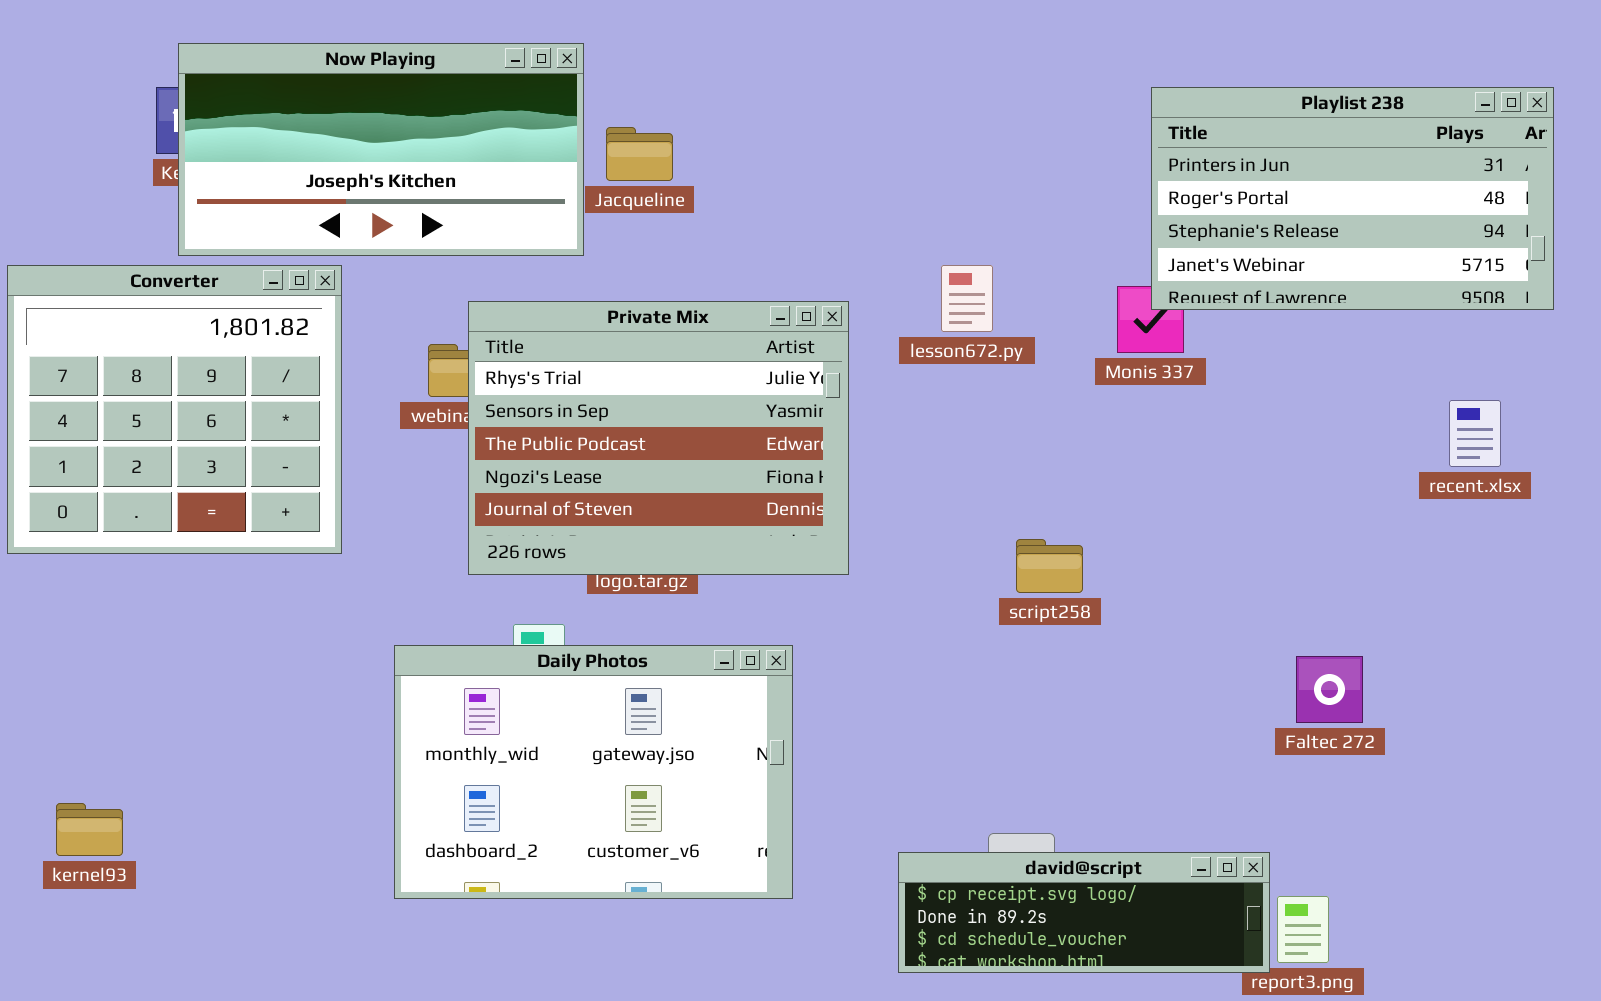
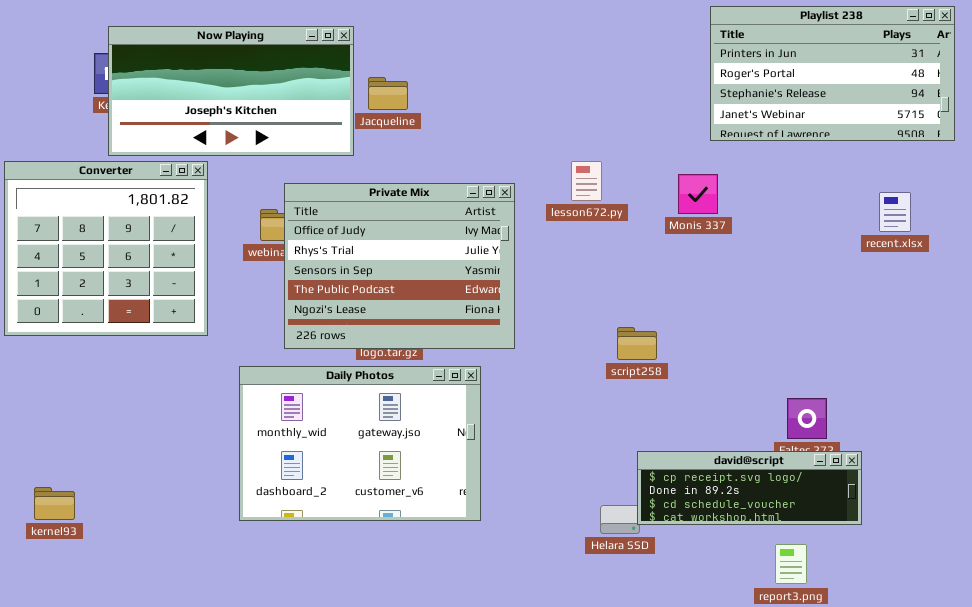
Playlist 238: [1151,87,1554,310] -> [710,6,955,141], moved
Private Mix: [468,301,849,575] -> [284,183,515,349], scrolled up 1 row
recent.xlsx: [1449,400,1501,467] -> [879,192,911,232], moved
Daily Photos: [394,645,793,899] -> [239,366,481,521], moved
david@script: [898,852,1270,973] -> [637,451,862,525], moved

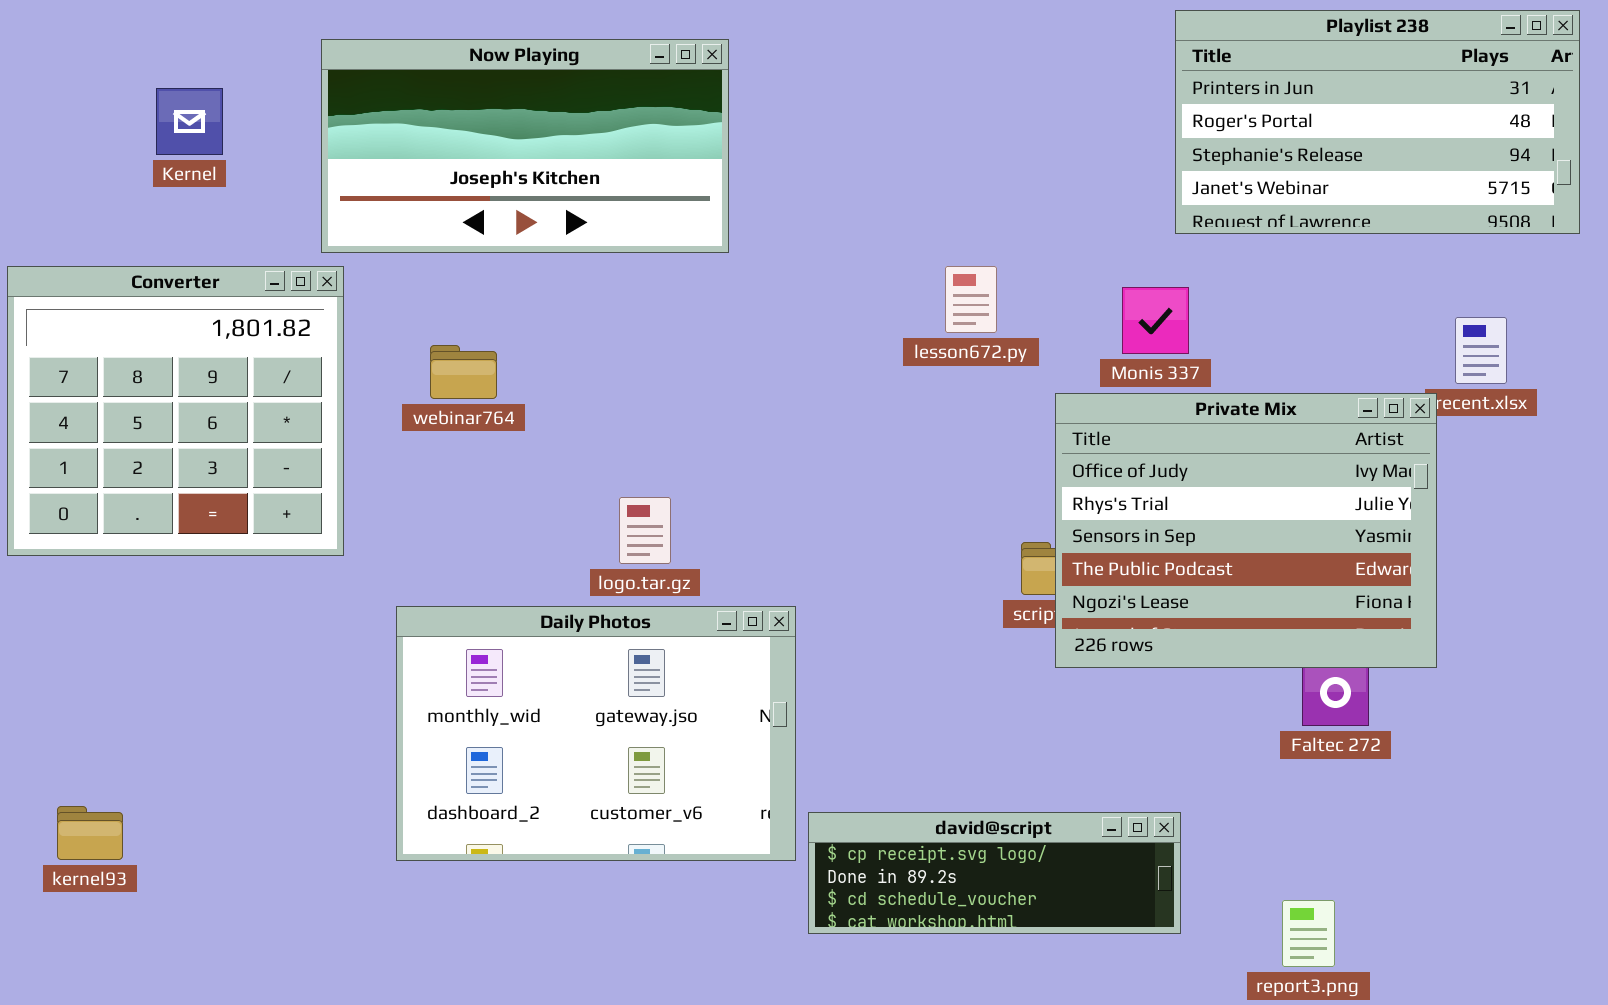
Now Playing: [108,26,354,156] -> [321,39,729,253], moved
Private Mix: [284,183,515,349] -> [1055,393,1437,668], moved
david@script: [637,451,862,525] -> [808,812,1181,934], moved

